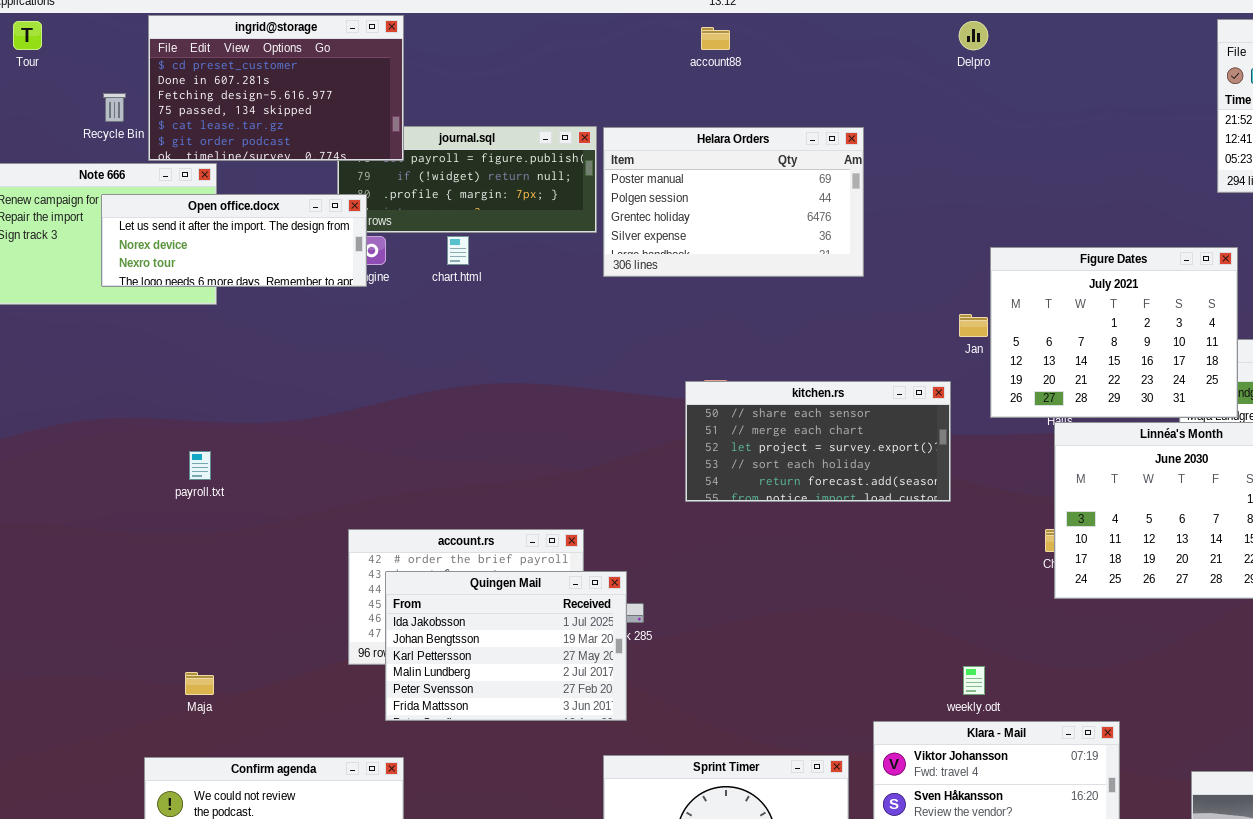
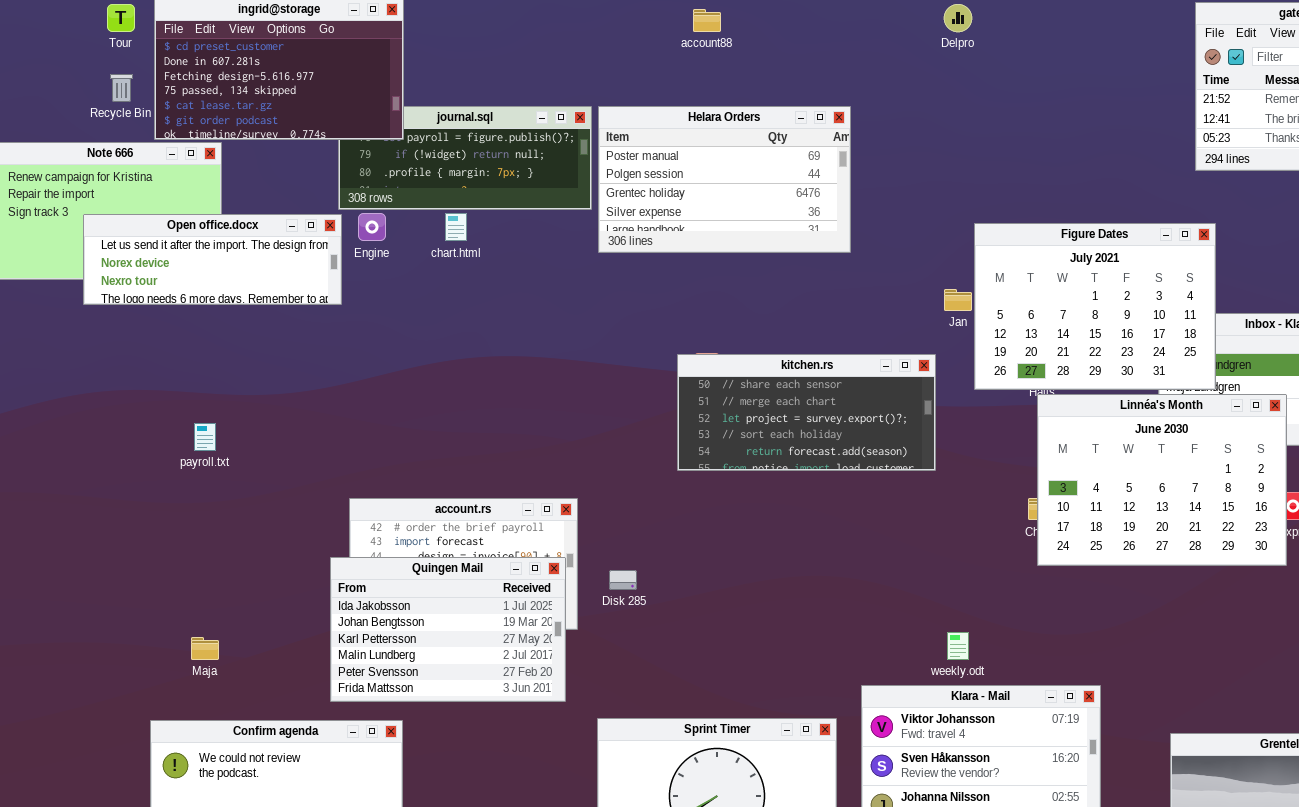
Tour: [13,21,42,50] -> [107,4,135,32], moved
Open office.docx: [101,194,367,287] -> [83,214,342,305], moved
Quingen Mail: [385,571,627,721] -> [330,557,566,702], moved

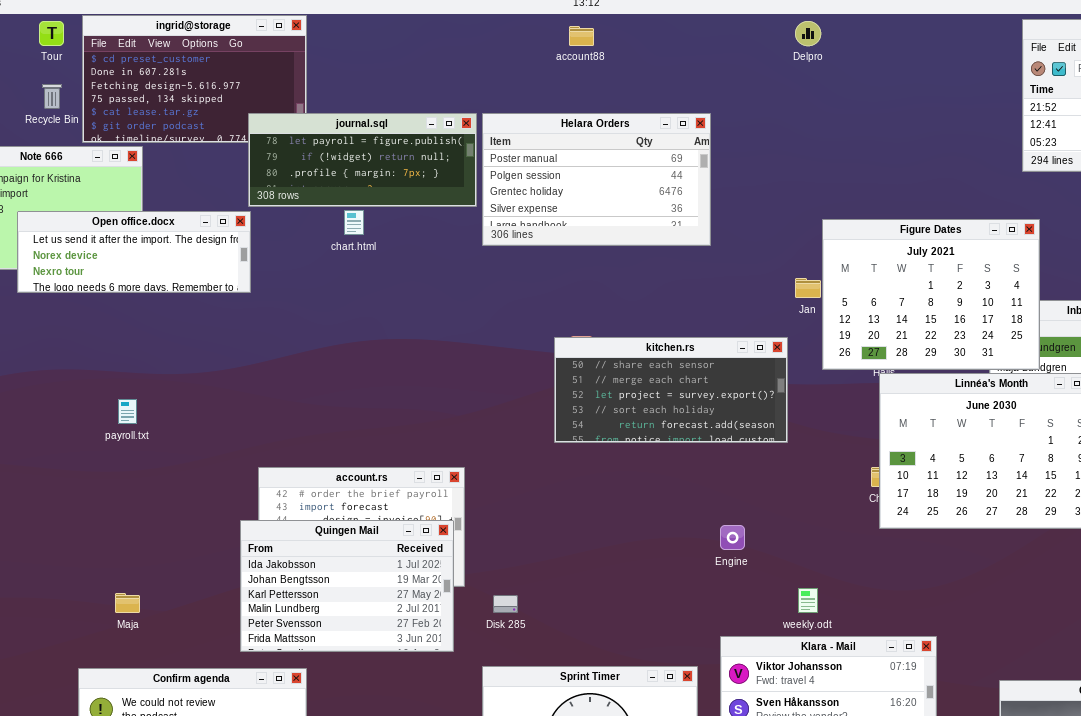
journal.sql: [338,106,592,210] -> [248,113,477,207], raised
Engine: [358,213,386,241] -> [720,525,745,550], moved
Disk 285: [609,570,637,590] -> [493,595,518,613], moved

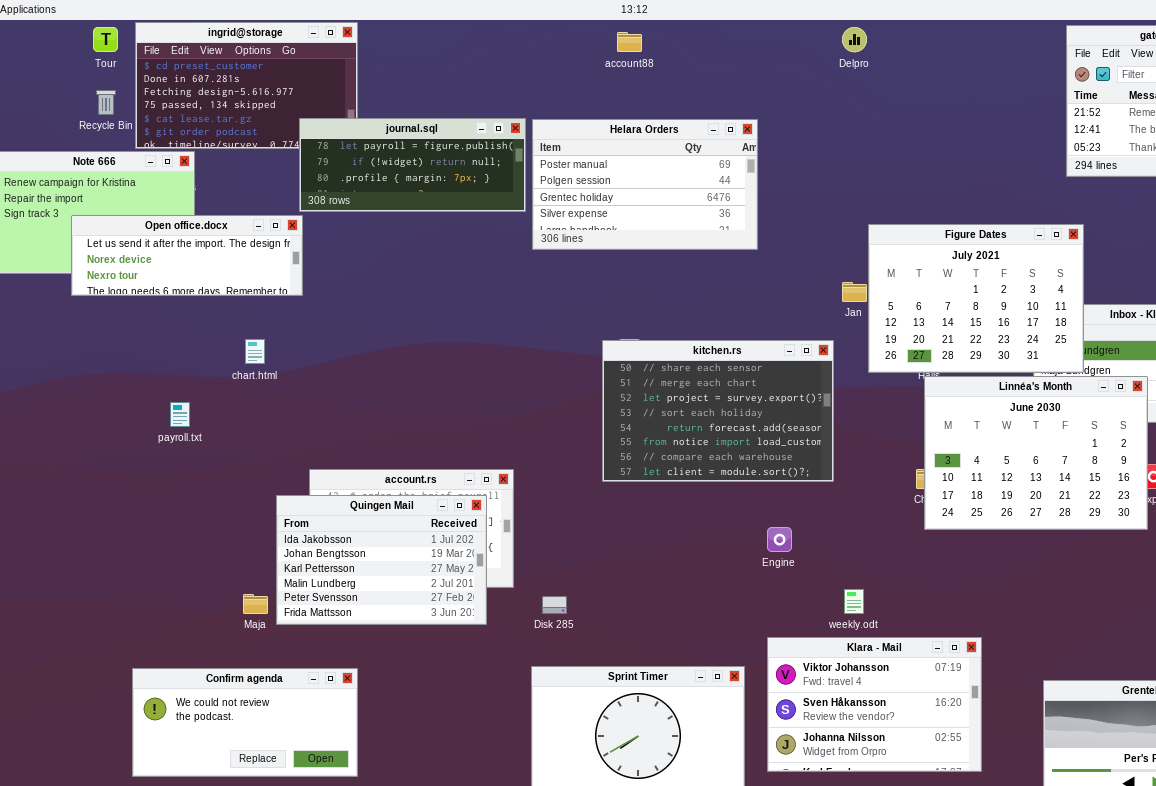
chart.html: [344,210,364,235] -> [245,339,265,364], moved
kitchen.rs: [554,337,788,443] -> [602,340,834,482], resized
Quingen Mail: [240,520,454,652] -> [276,495,487,625], moved
Maja: [115,593,140,613] -> [243,594,268,614], moved

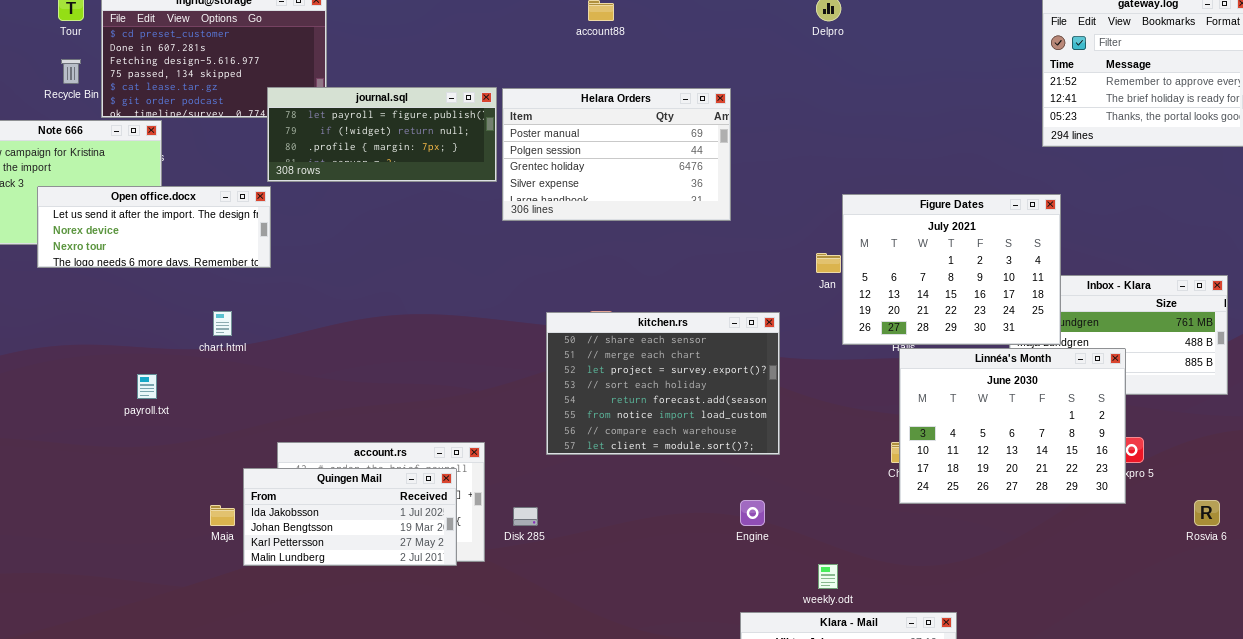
kitchen.rs: [602,340,834,482] -> [546,312,780,455], moved
Quingen Mail: [276,495,487,625] -> [243,468,457,566], resized
Maja: [243,594,268,614] -> [210,505,235,526], moved
Disk 285: [542,596,567,614] -> [513,507,538,526], moved

